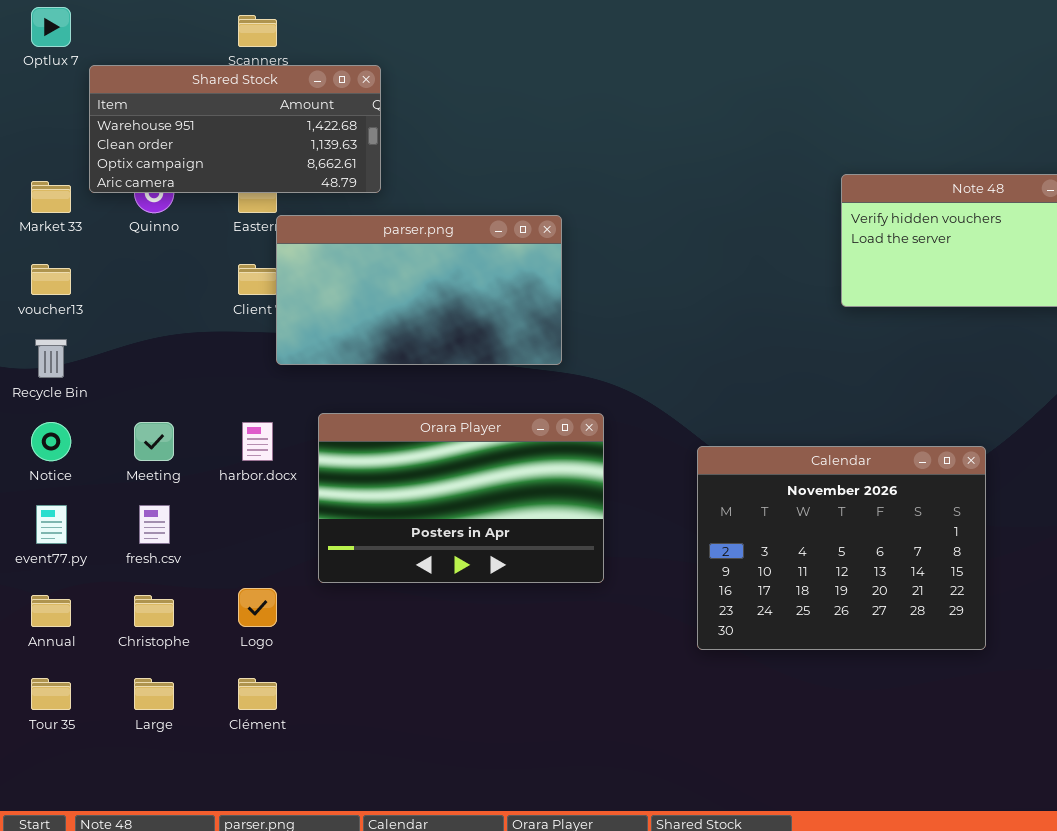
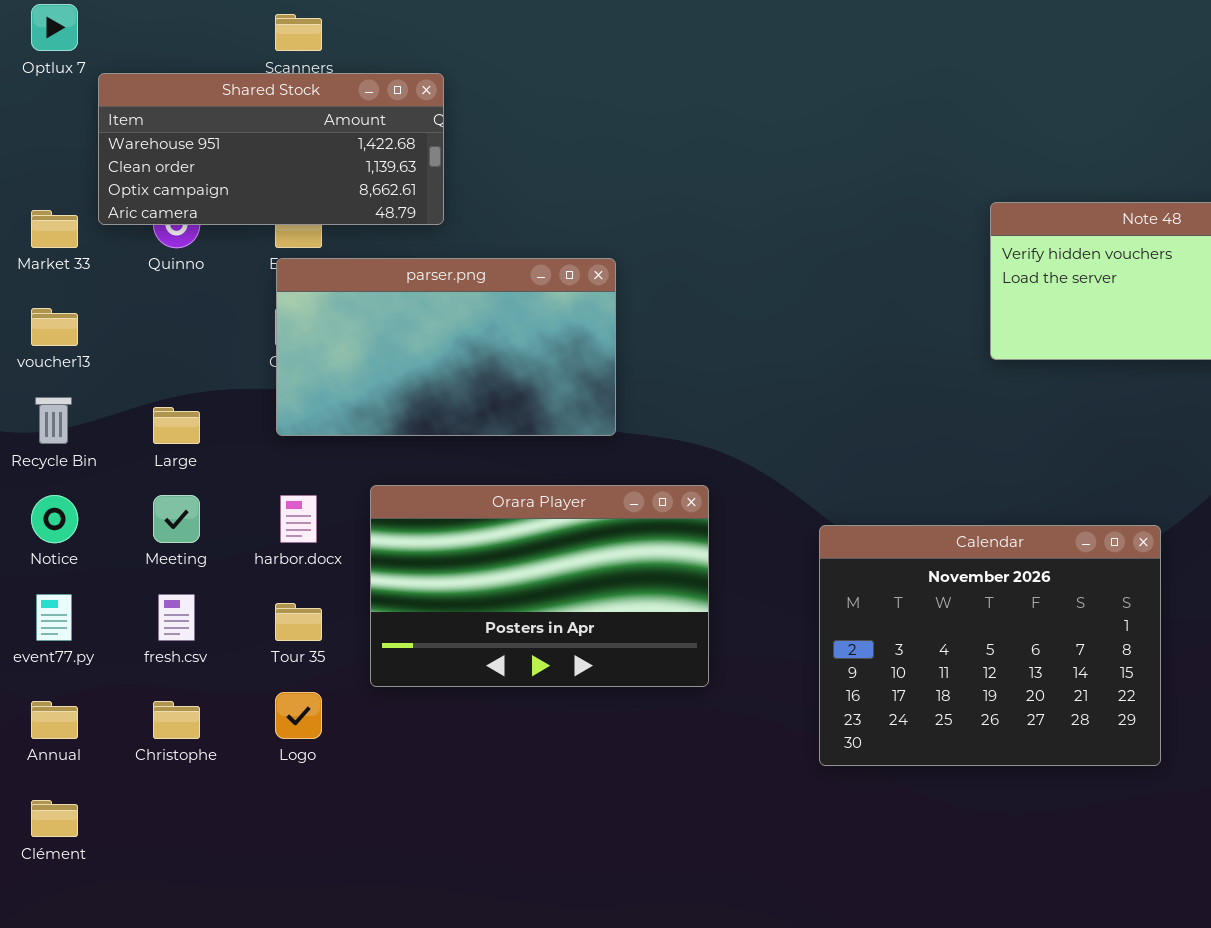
parser.png: [276,215,562,365] -> [276,258,616,436], moved
Tour 35: [31,678,71,710] -> [275,603,322,641], moved
Large: [134,678,174,710] -> [153,407,200,444], moved
Clément: [238,678,277,710] -> [31,800,78,837], moved

